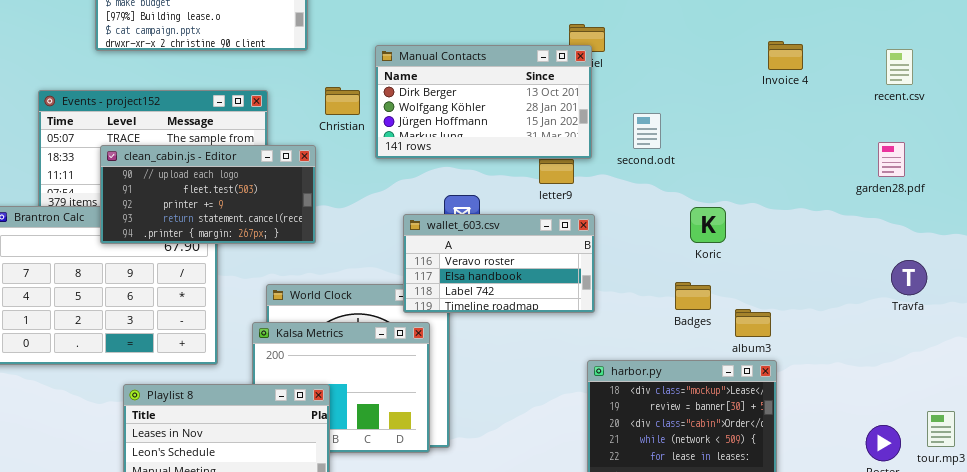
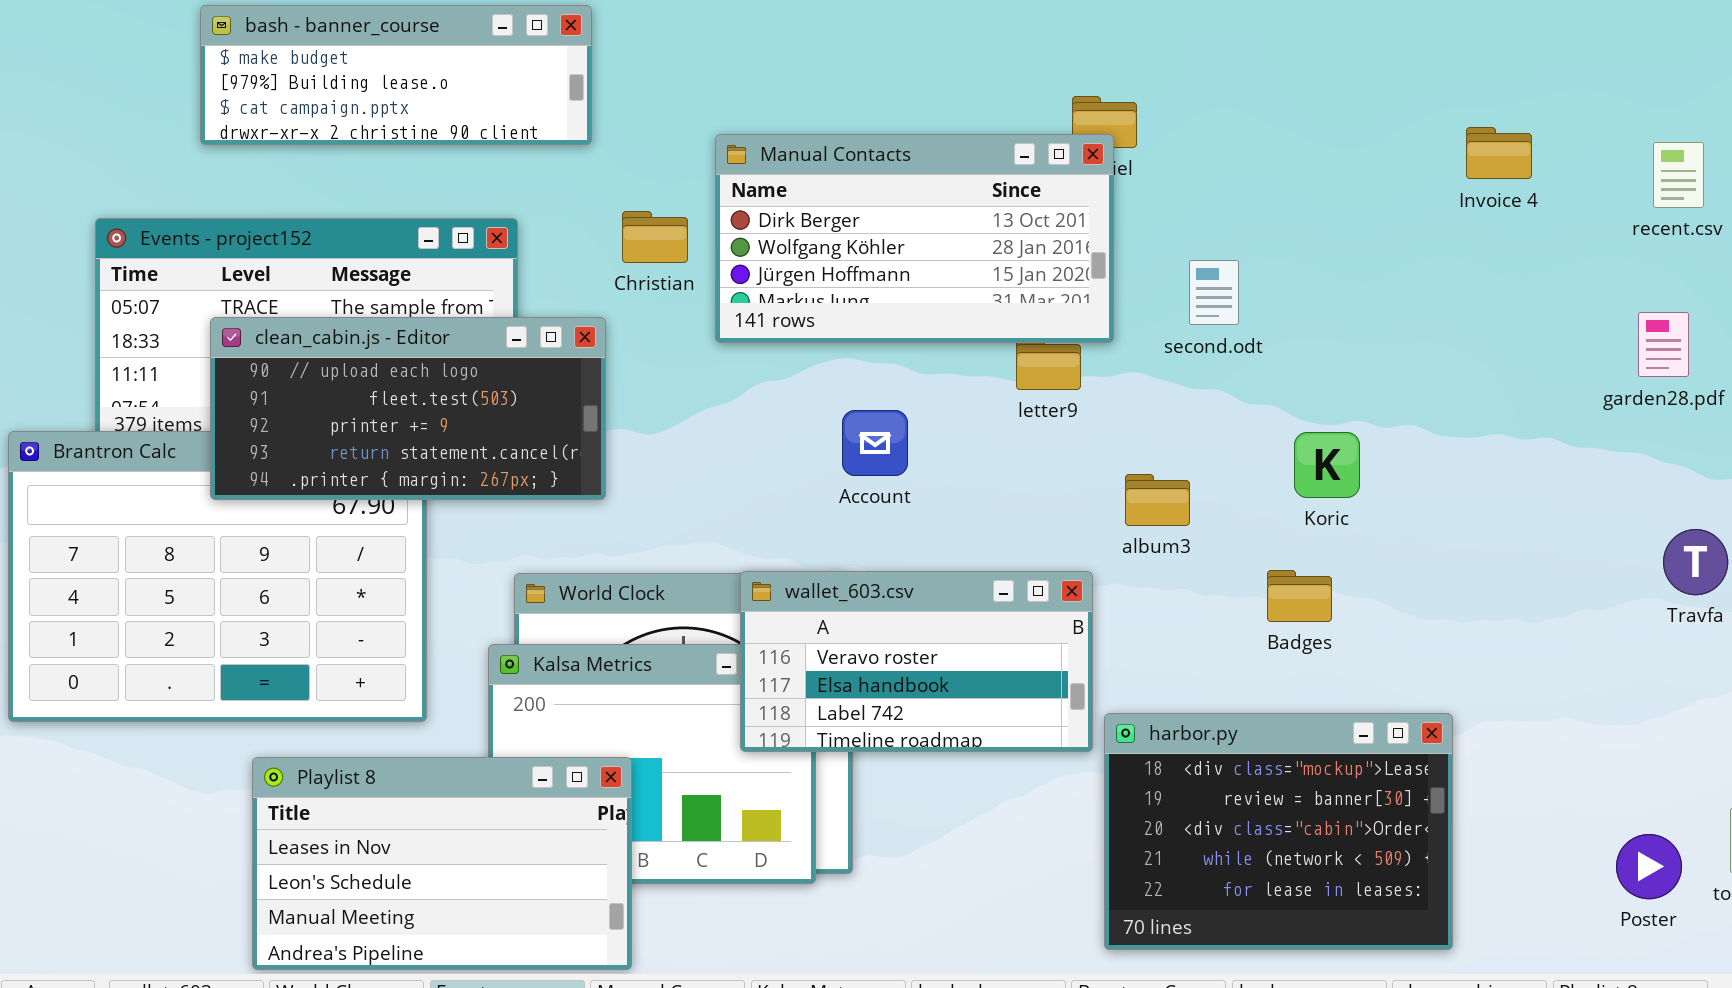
Invoice 4: [768,41,803,70] -> [1466,127,1532,179], moved
wallet_603.csv: [403,214,595,313] -> [740,571,1093,752], moved
album3: [735,309,771,337] -> [1125,474,1190,526], moved

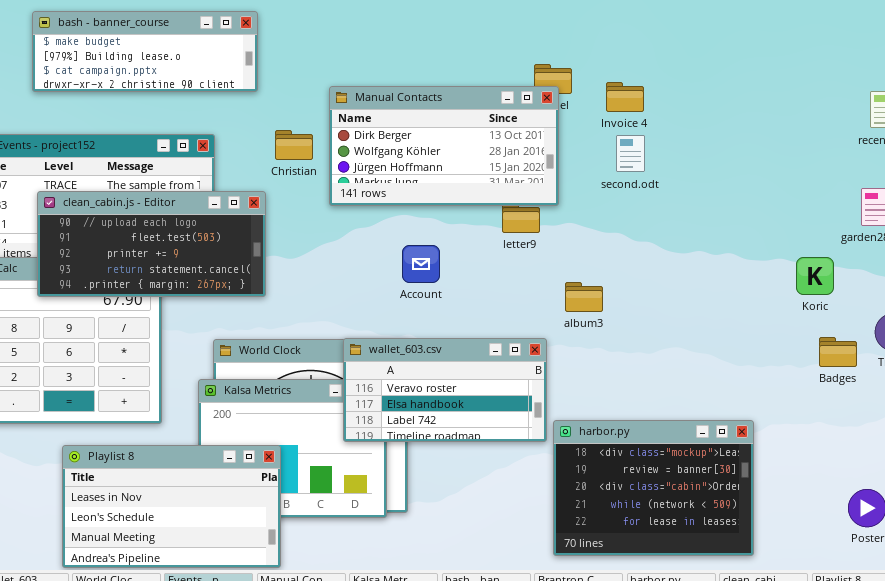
Invoice 4: [1466,127,1532,179] -> [606,82,644,112], moved
second.odt: [1189,260,1239,325] -> [616,135,645,172], moved
Koric: [1294,432,1360,498] -> [796,257,834,295], moved
Badges: [1267,570,1332,622] -> [819,337,857,367], moved

